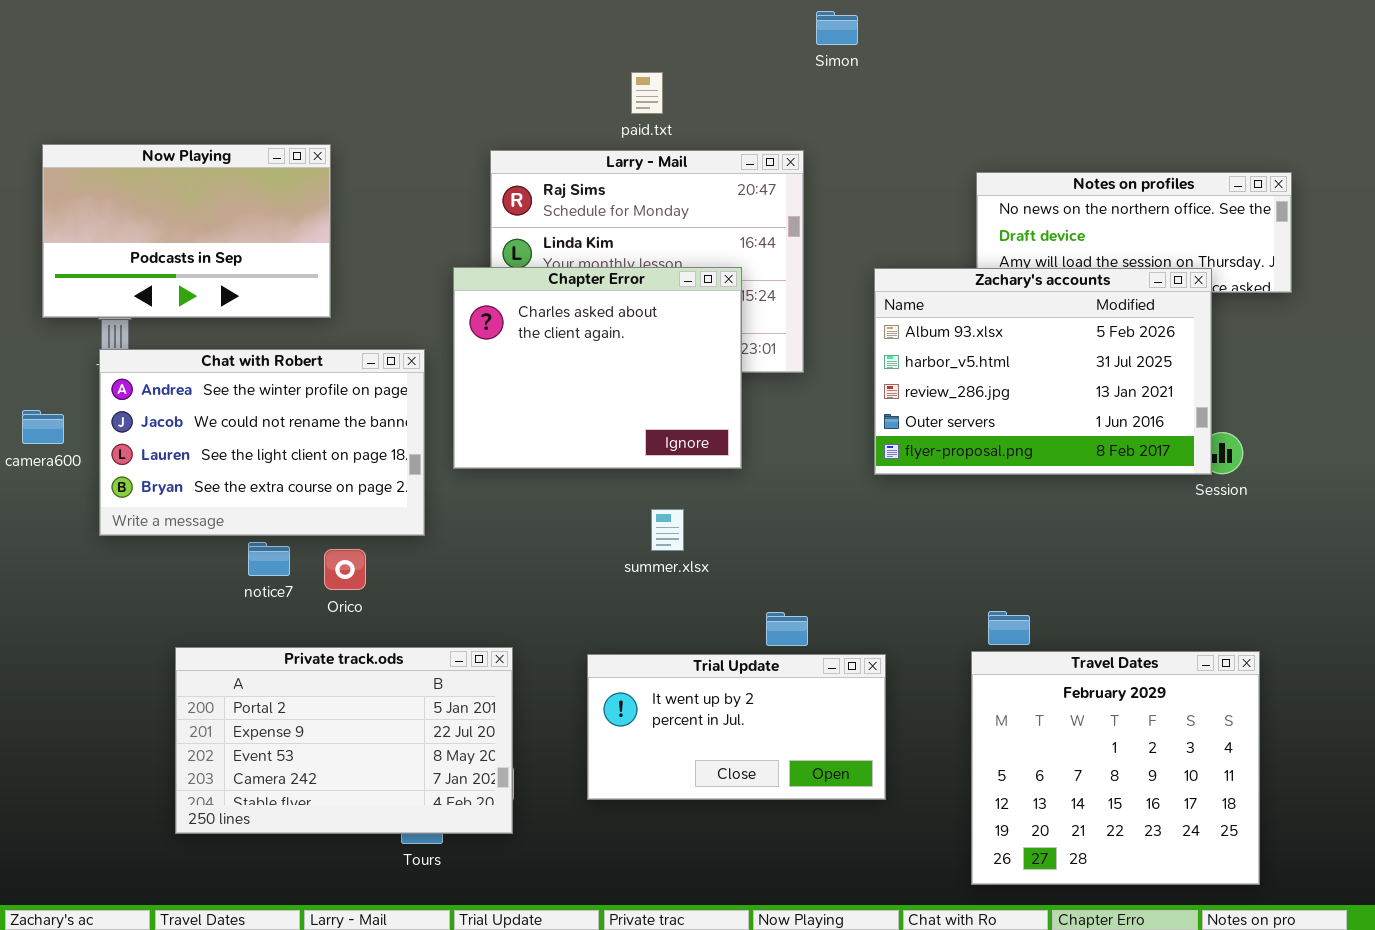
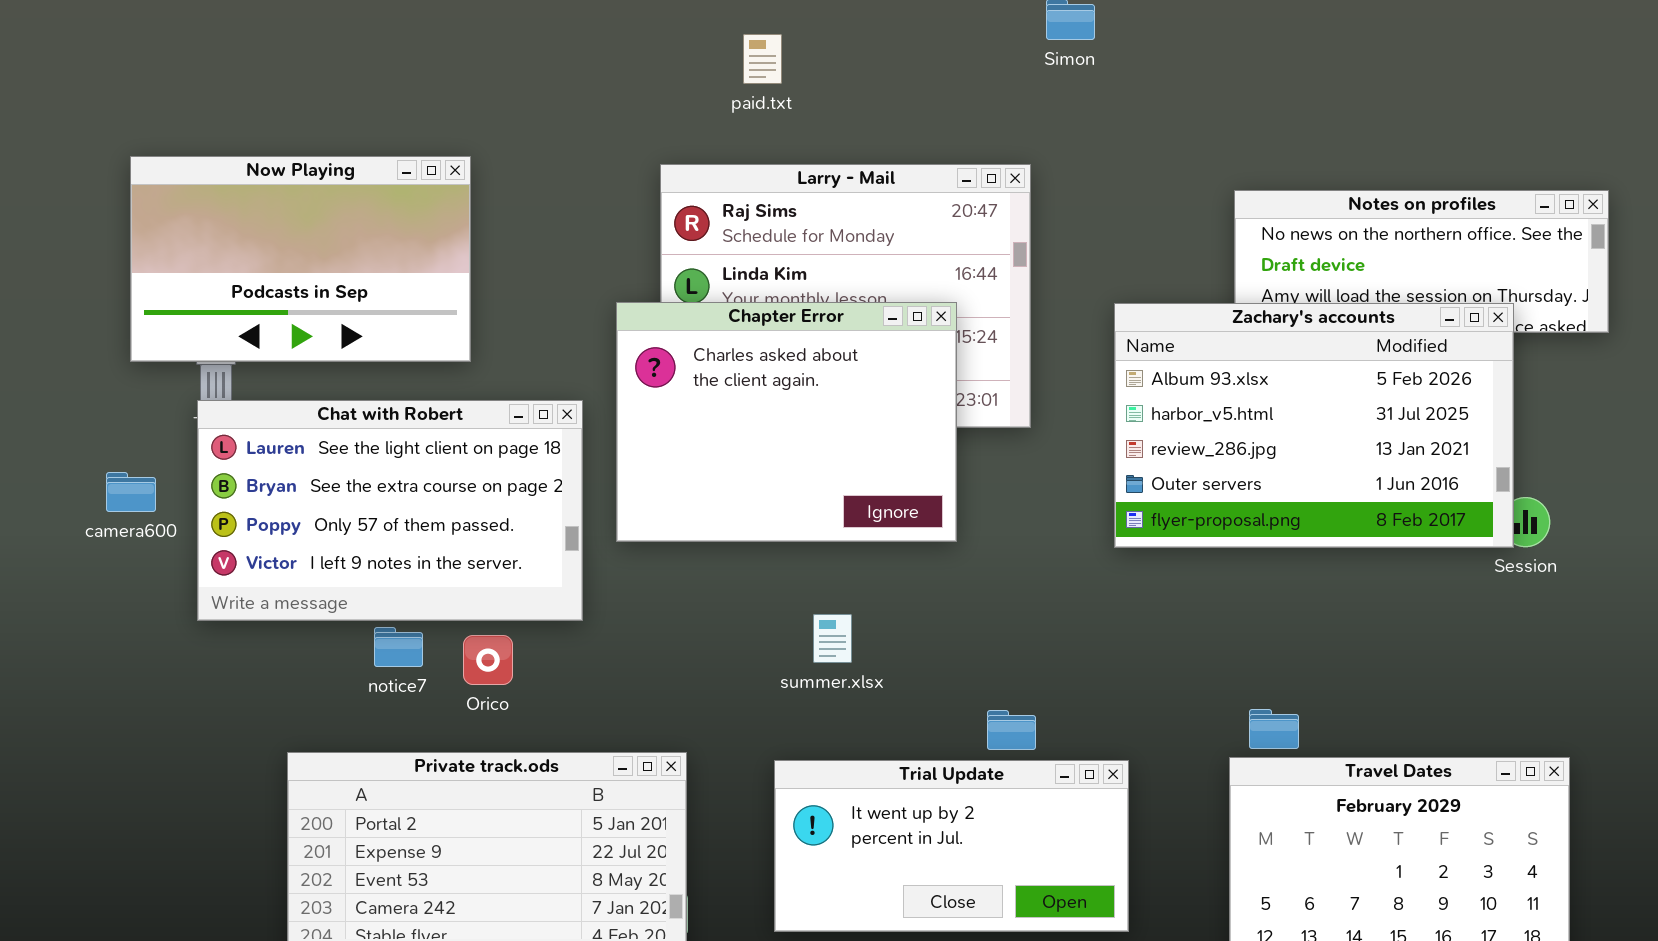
paid.txt: [631,72,663,114] -> [743,34,782,84], moved
Chat with Robert: [99,349,425,536] -> [197,400,583,621], scrolled down 2 rows
summer.xlsx: [651,509,684,551] -> [813,614,852,663], moved

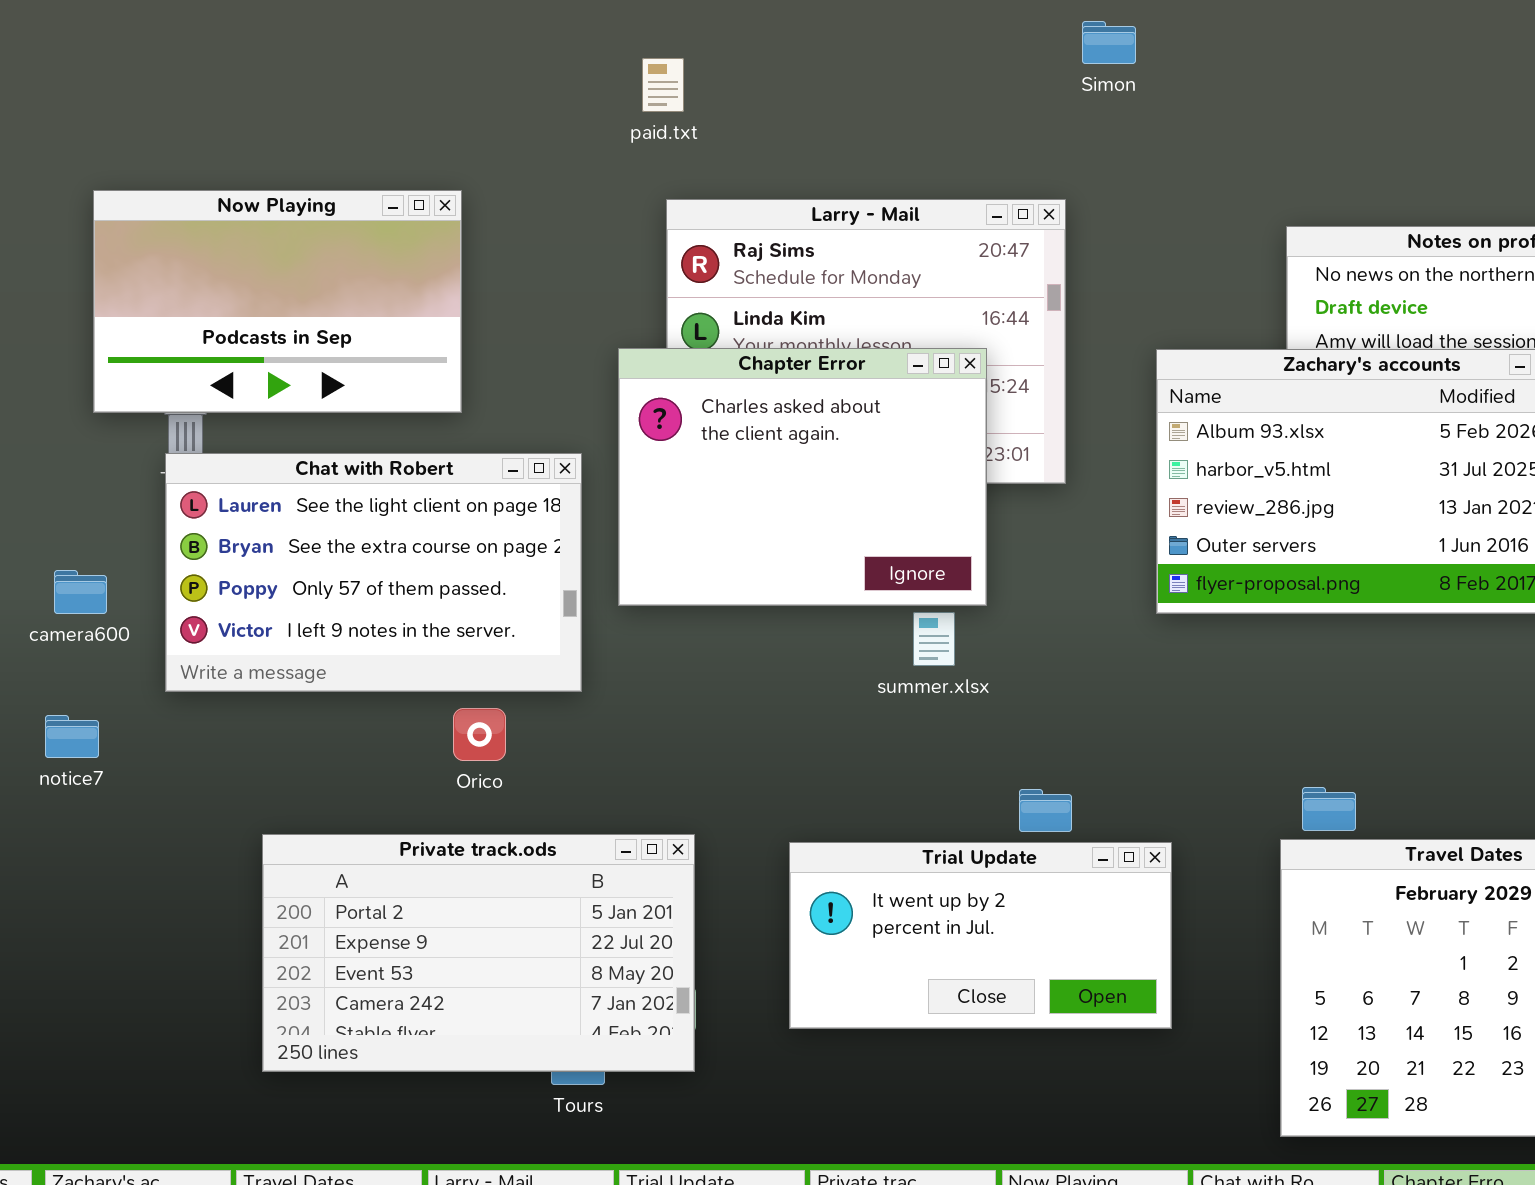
paid.txt: [743,34,782,84] -> [642,58,684,112], moved
camera600: [106,472,156,512] -> [54,570,107,614], moved
summer.xlsx: [813,614,852,663] -> [913,612,955,666], moved
notice7: [374,627,423,667] -> [45,715,99,758], moved

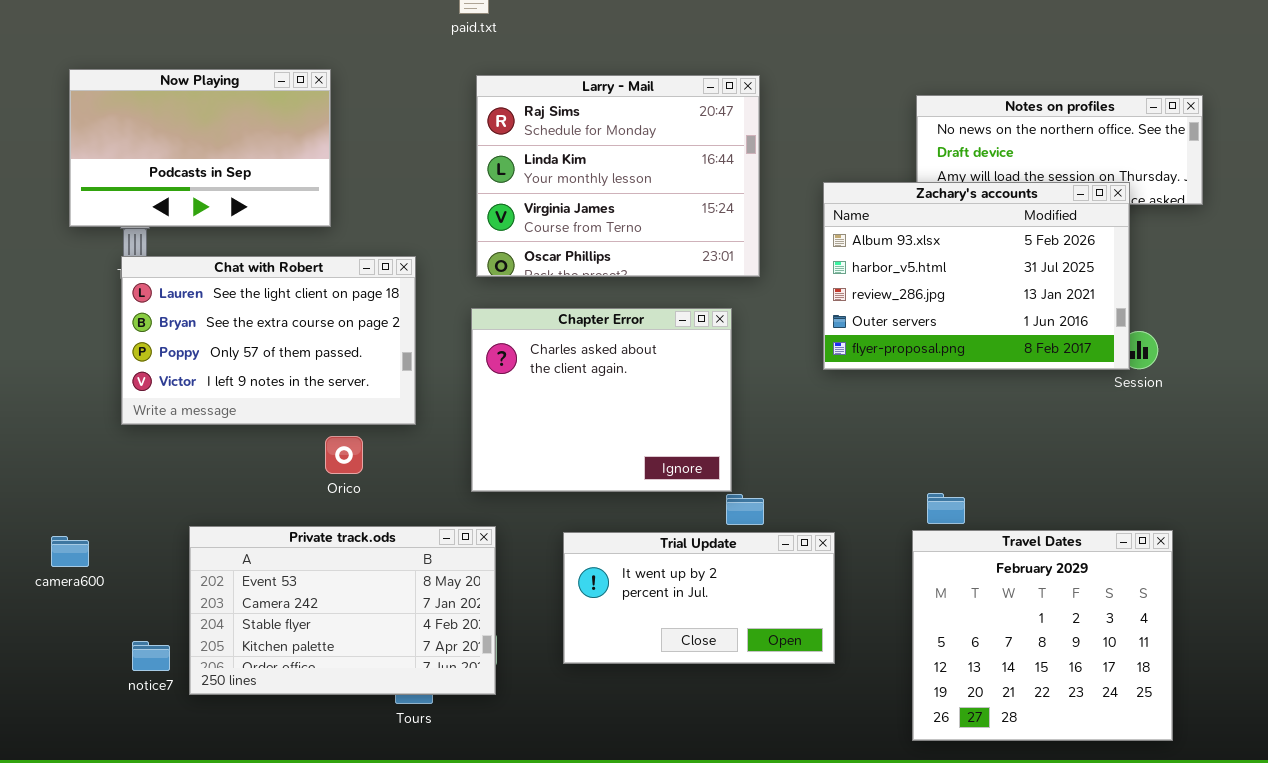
Chapter Error: [618,348,987,606] -> [471,308,732,492], moved
camera600: [54,570,107,614] -> [51,536,89,567], moved
notice7: [45,715,99,758] -> [132,641,170,671], moved
Private track.ods: [262,834,695,1072] -> [189,526,496,695], scrolled down 2 rows

